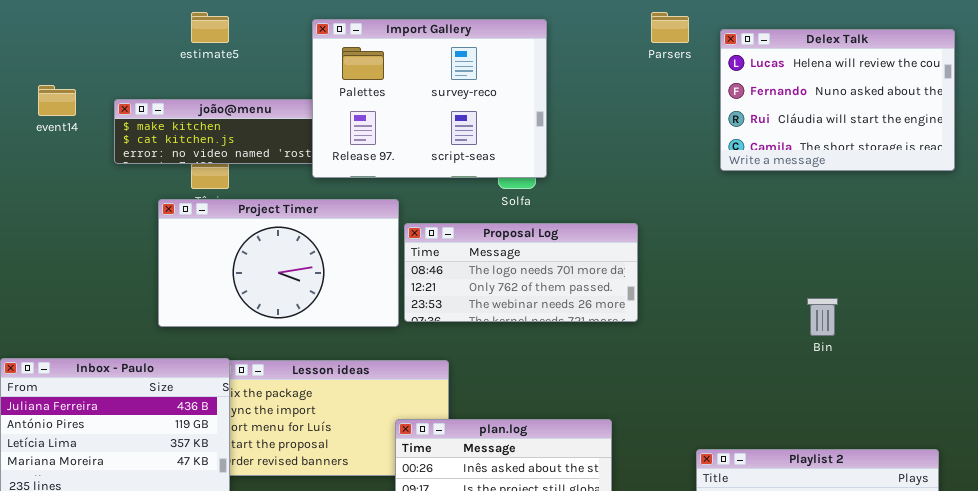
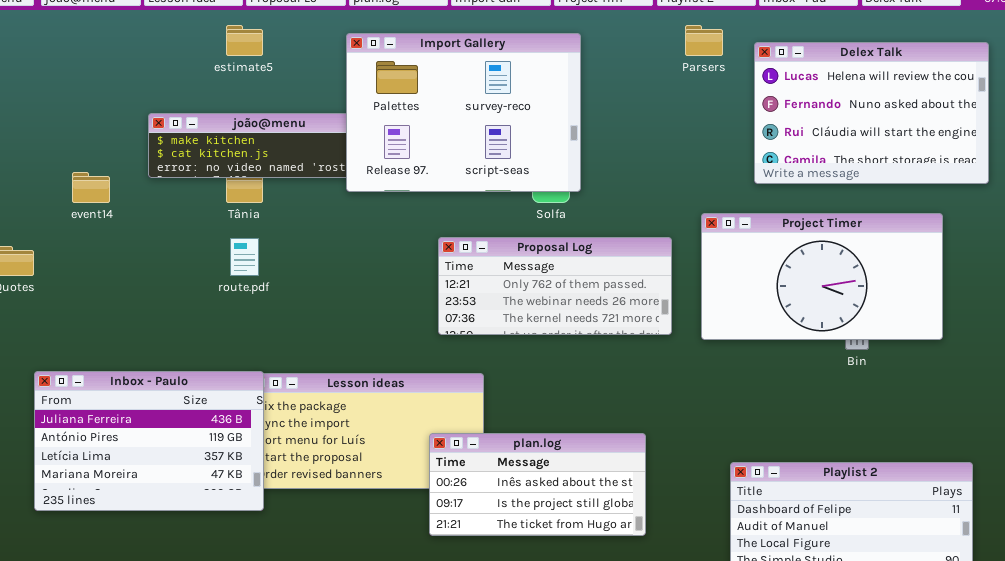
event14: [38,85,76,116] -> [72,172,110,203], moved
Project Timer: [158,199,399,327] -> [701,213,943,340], moved
Proposal Log: [404,223,638,322] -> [438,237,672,335], scrolled down 1 row

